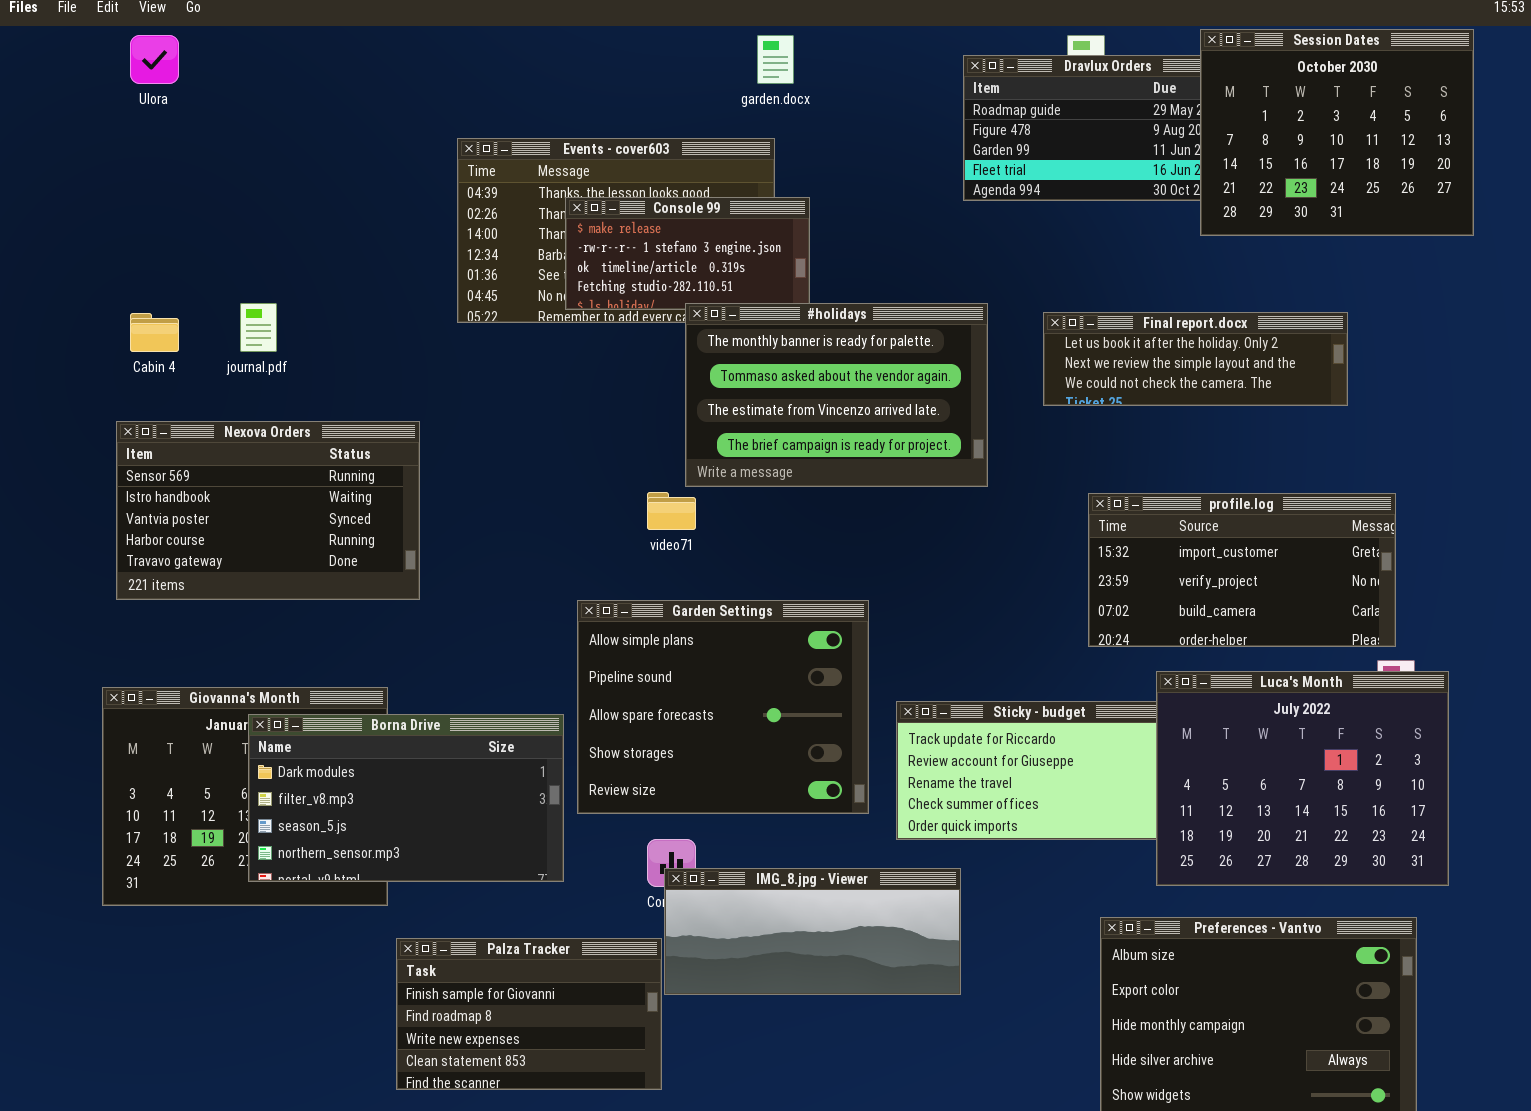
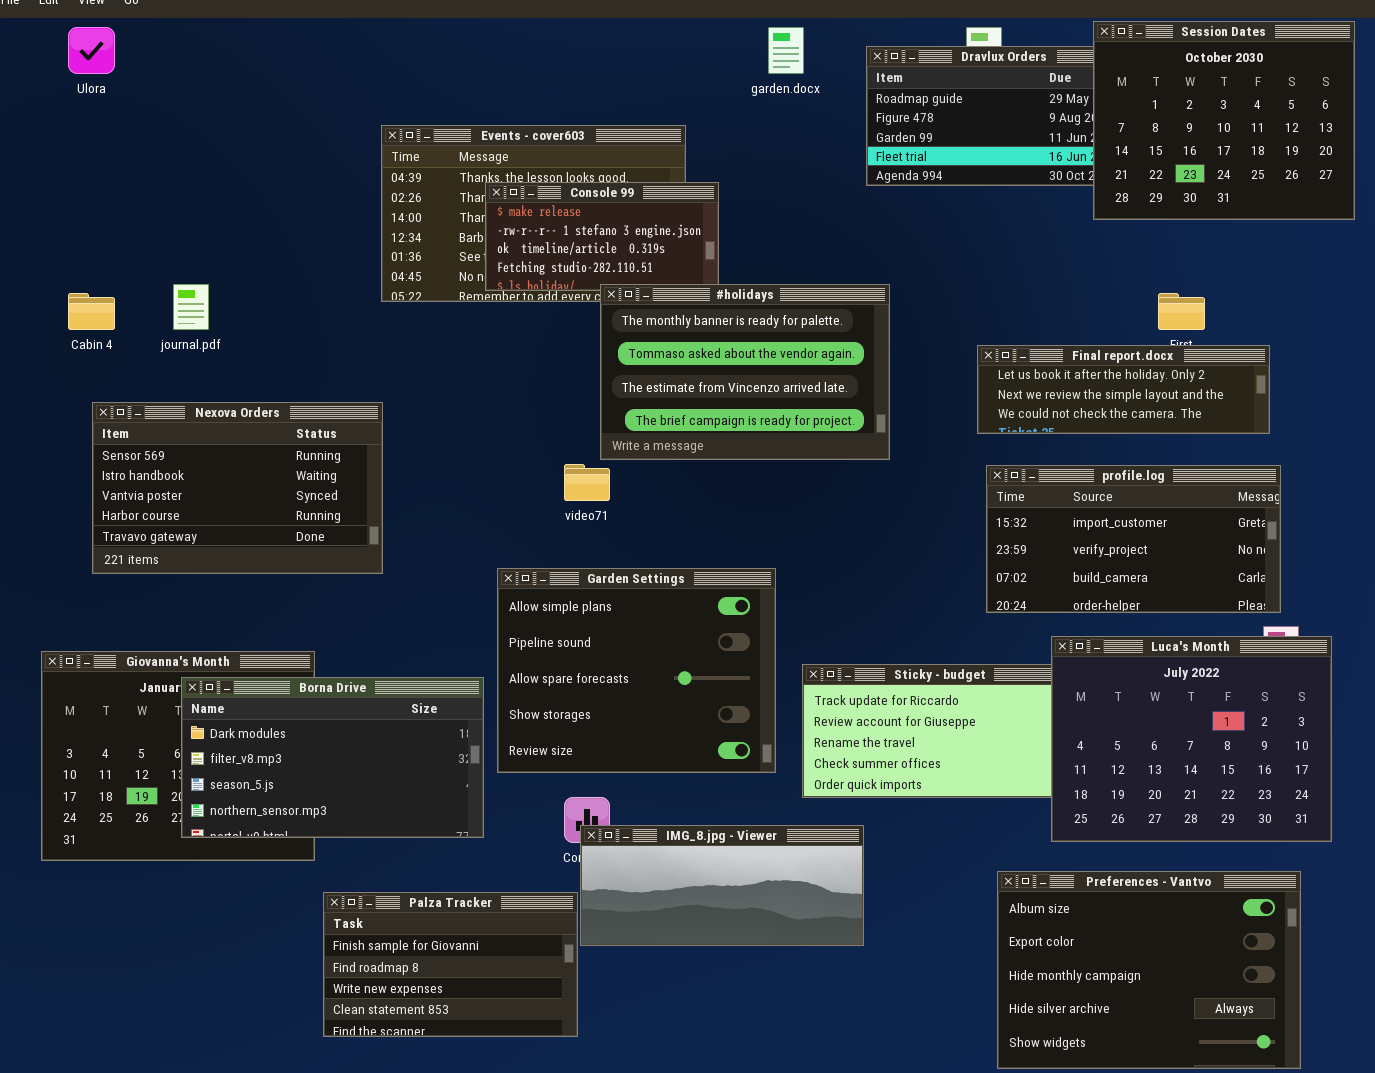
garden.docx: [757,35,794,84] -> [768,27,804,74], moved
Final report.docx: [1043,312,1348,406] -> [977,345,1270,434], moved
Nexova Orders: [116,421,420,600] -> [92,402,383,574], moved

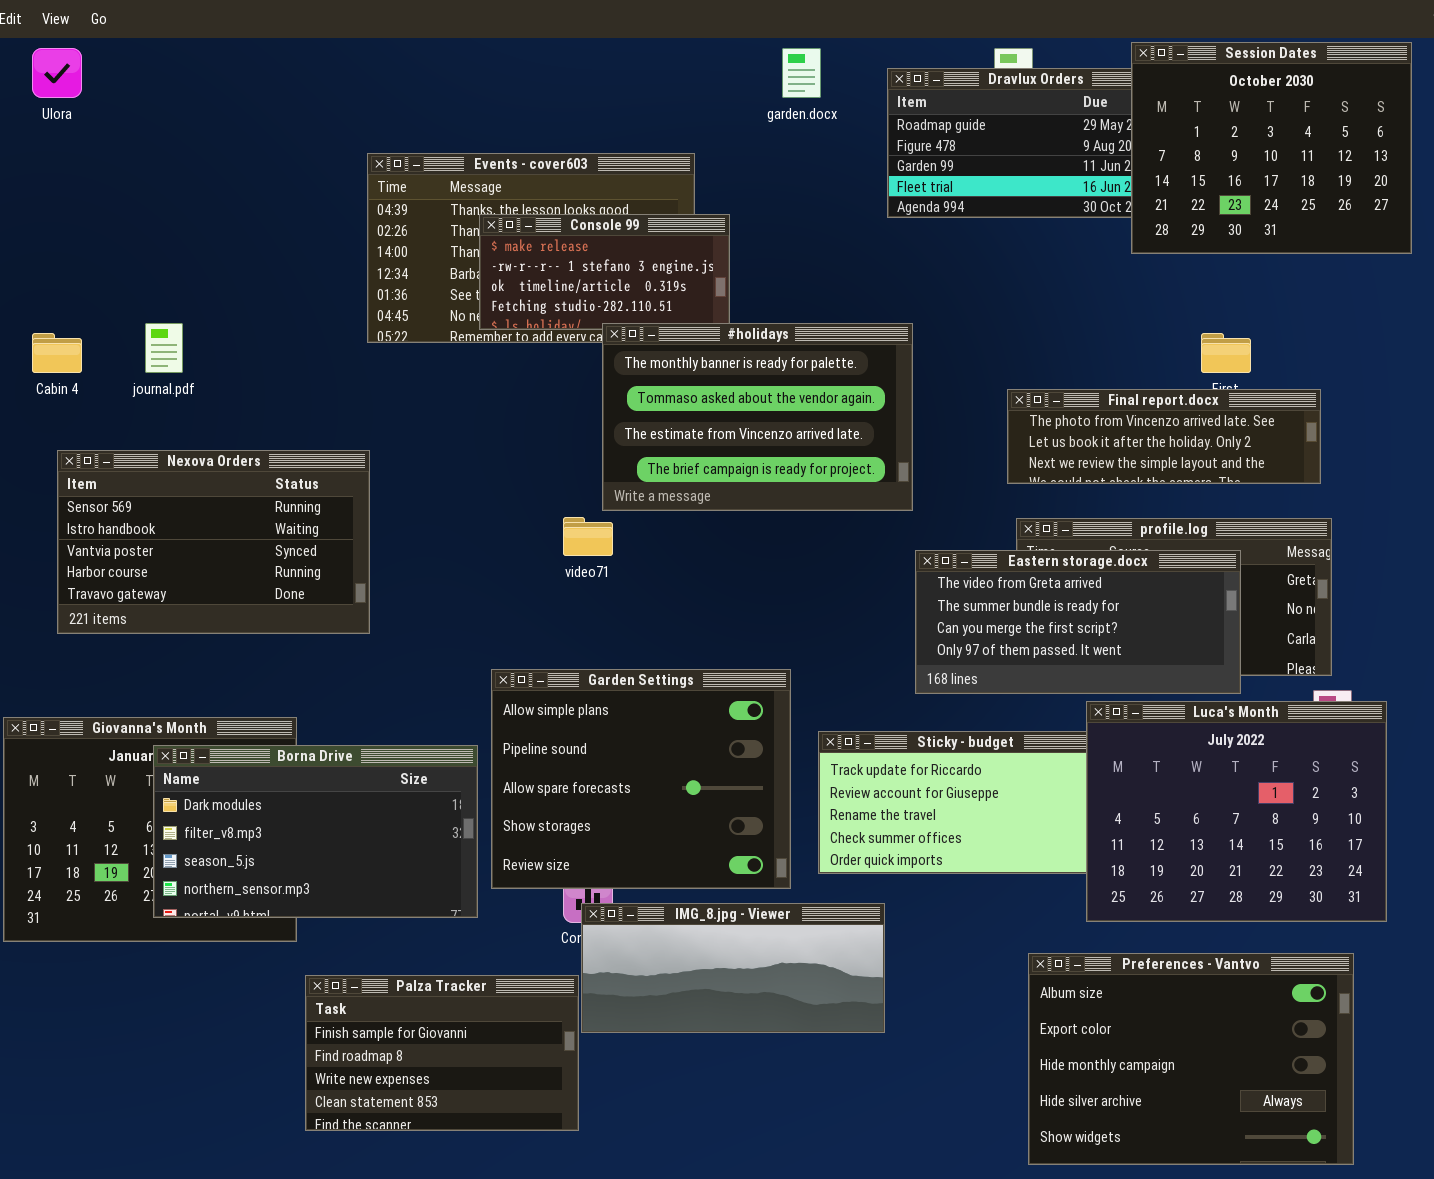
Final report.docx: [977,345,1270,434] -> [1007,389,1321,484], scrolled up 1 row
Eastern storage.docx: none -> [915,550,1241,694], opened
Garden Settings: [497,568,776,773] -> [491,669,791,889], moved

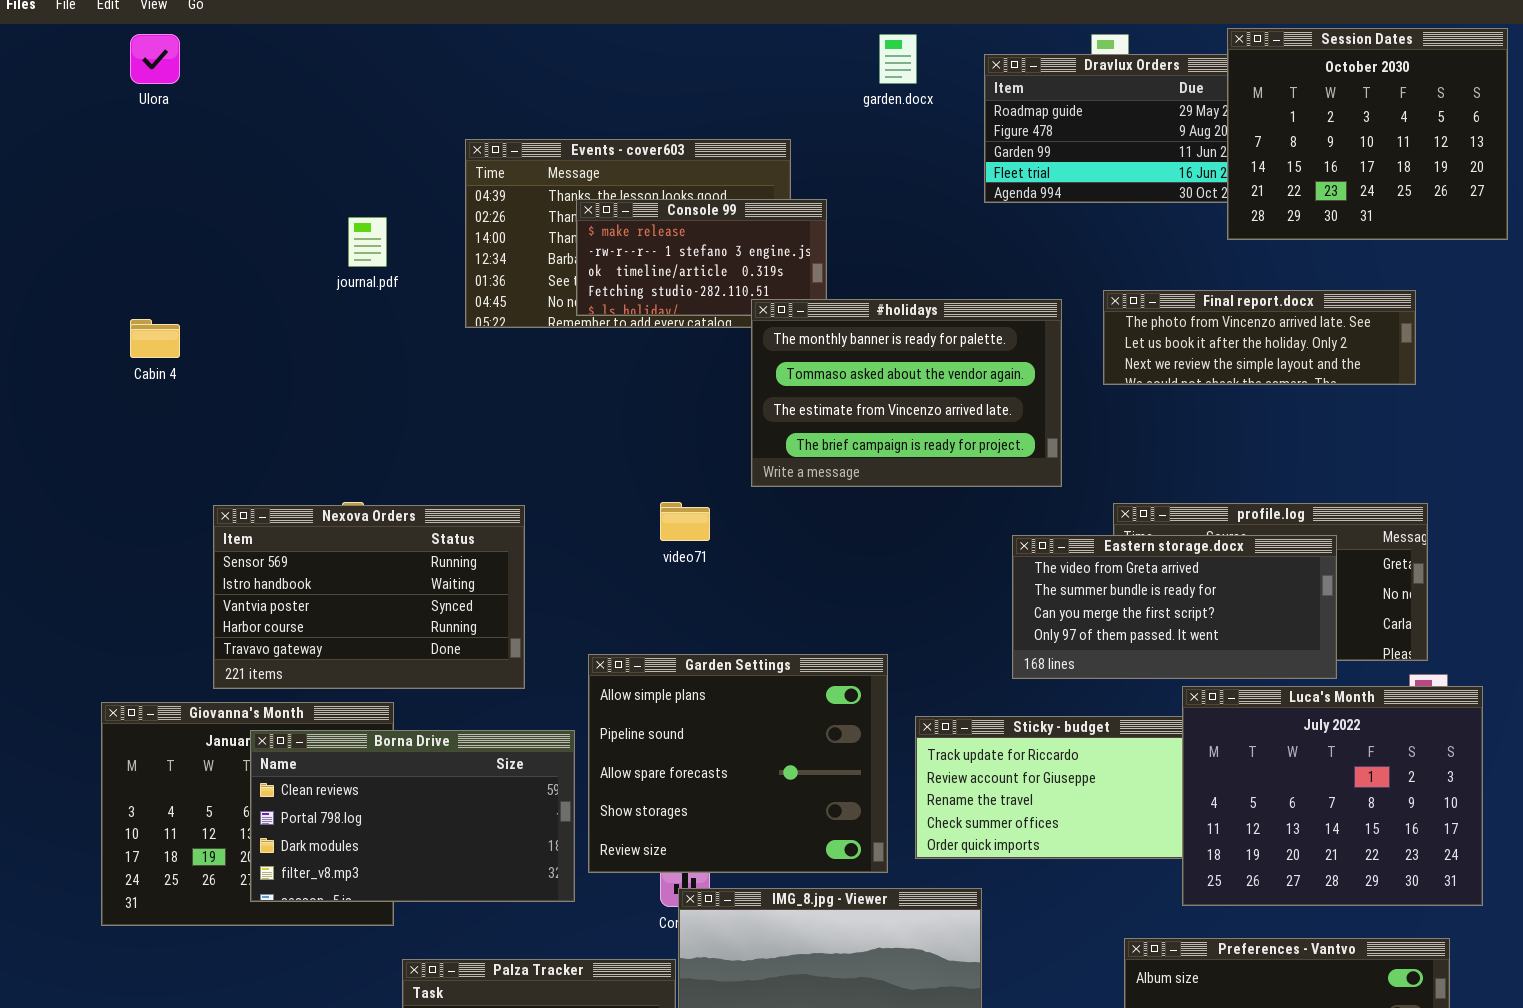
journal.pdf: [145,323,183,373] -> [348,217,387,267], moved
#holidays: [602,323,913,511] -> [751,299,1062,487], moved
Final report.docx: [1007,389,1321,484] -> [1103,290,1416,385], moved
Nexova Orders: [57,450,370,634] -> [213,505,525,689], moved
Borna Drive: [153,745,478,918] -> [250,730,575,902], scrolled up 2 rows

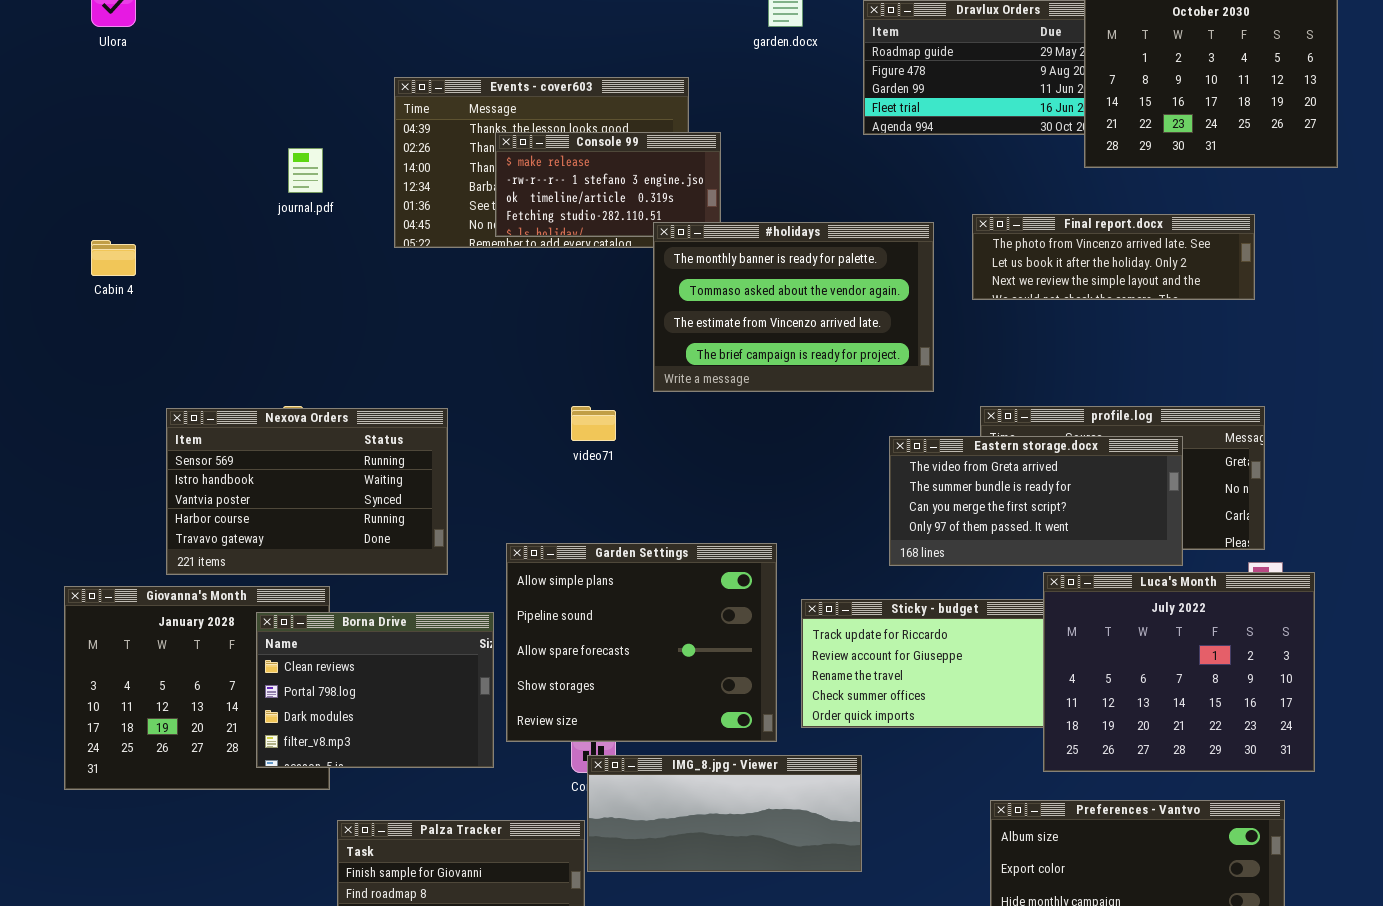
Borna Drive: [250,730,575,902] -> [256,612,494,768], resized

